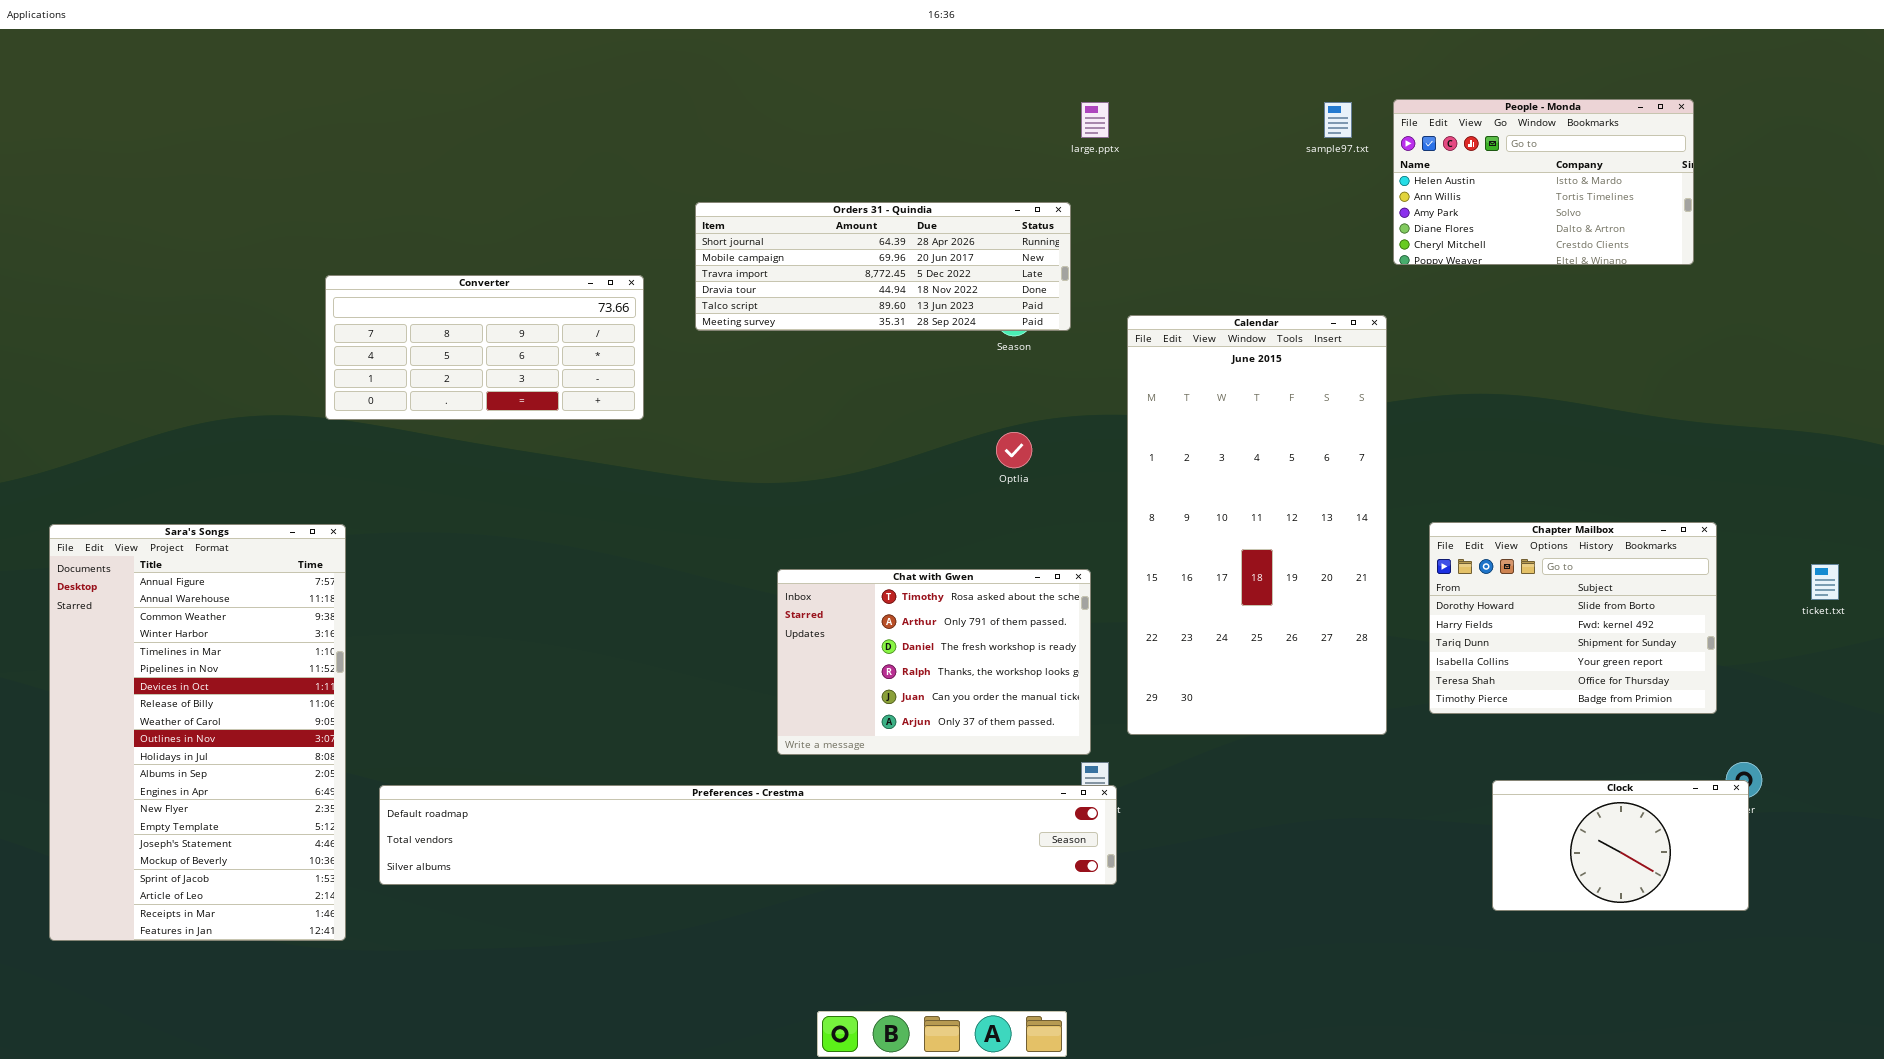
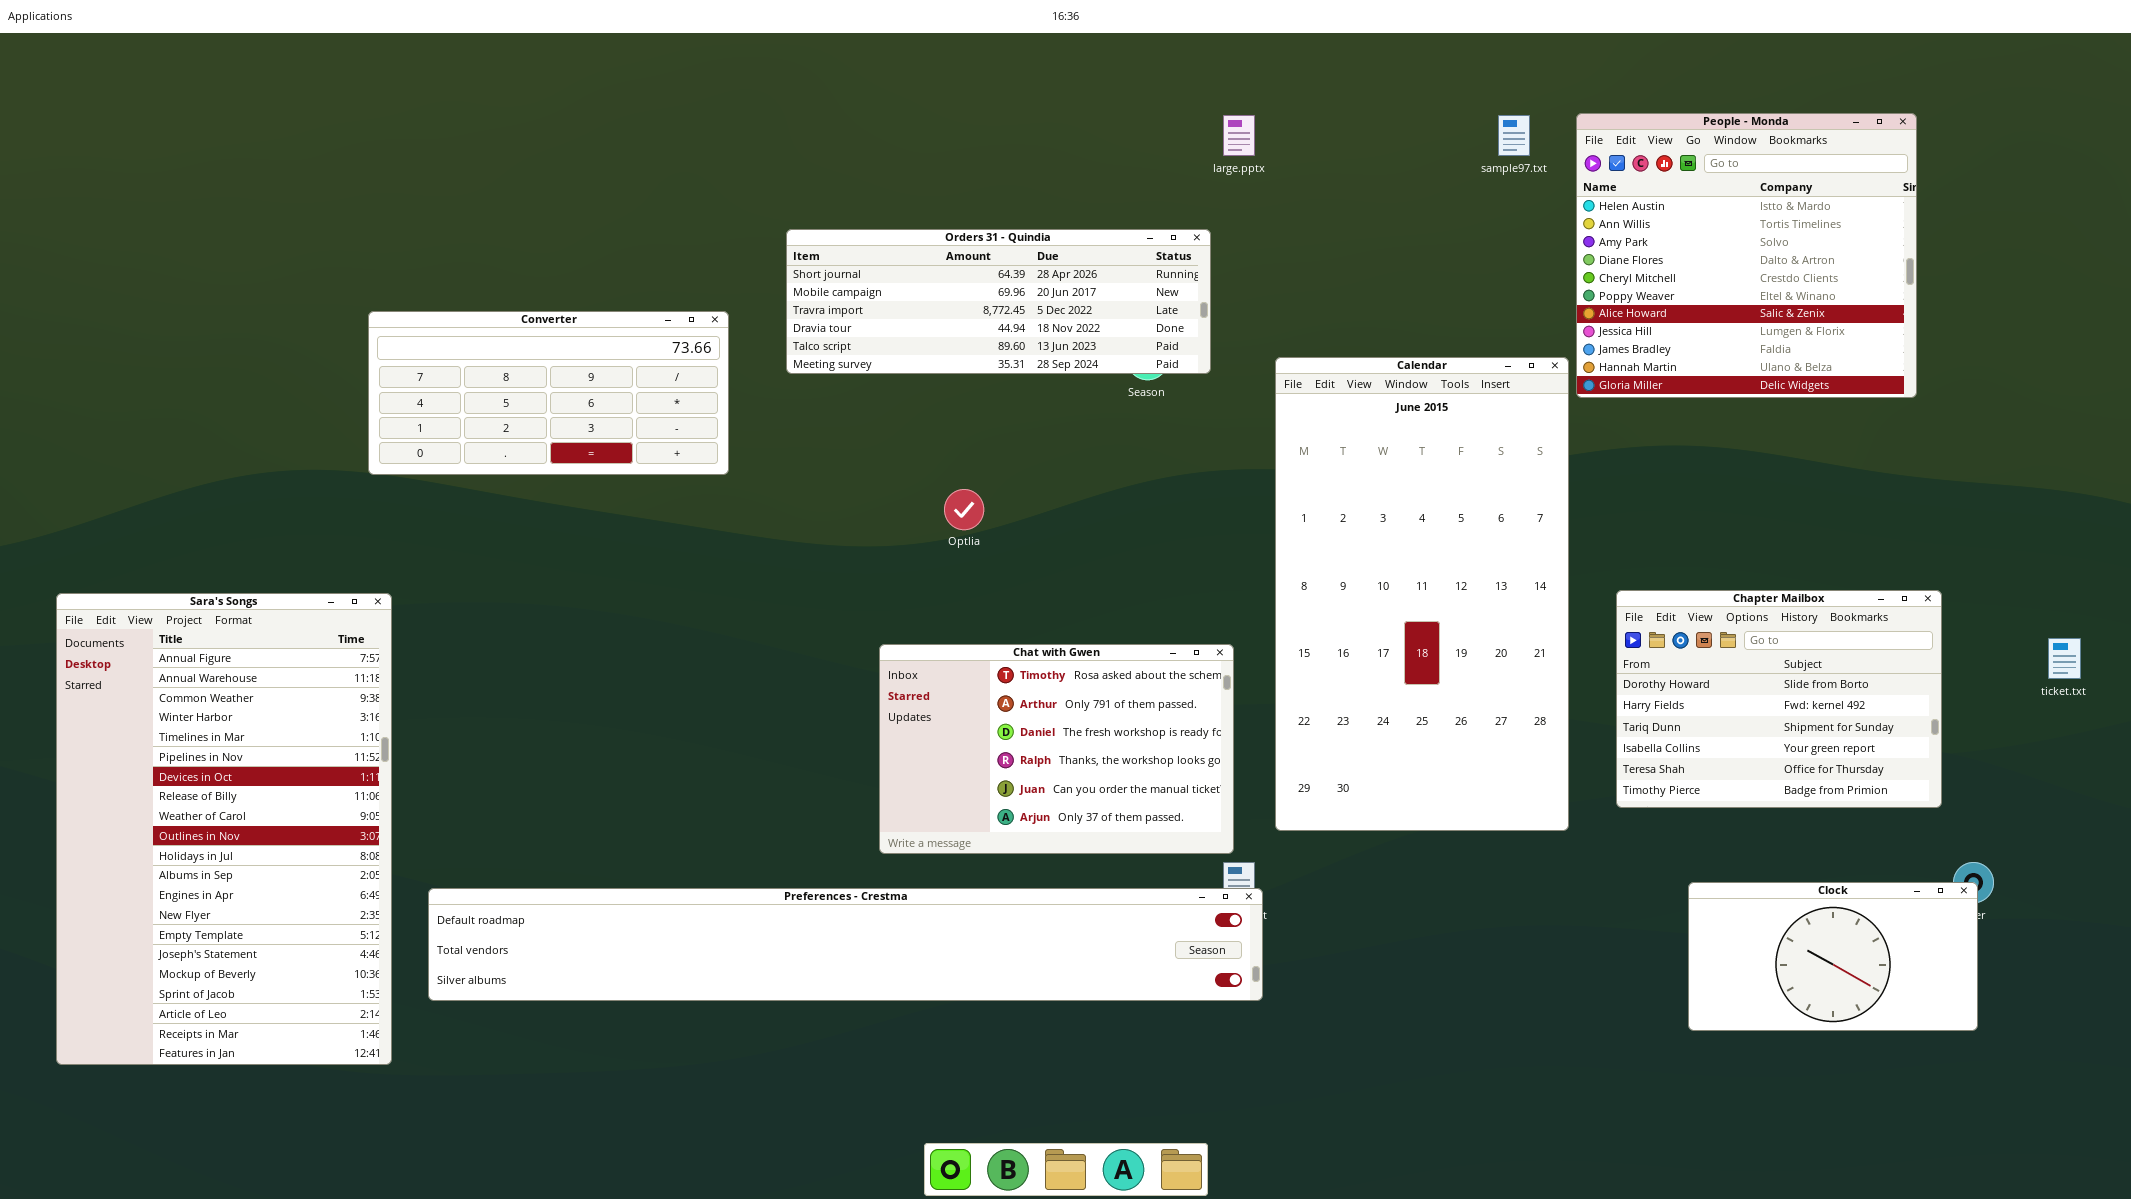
People - Monda: [1393,99,1694,265] -> [1576,113,1917,398], resized
Optlia: [996,432,1032,468] -> [944,489,984,530], moved

